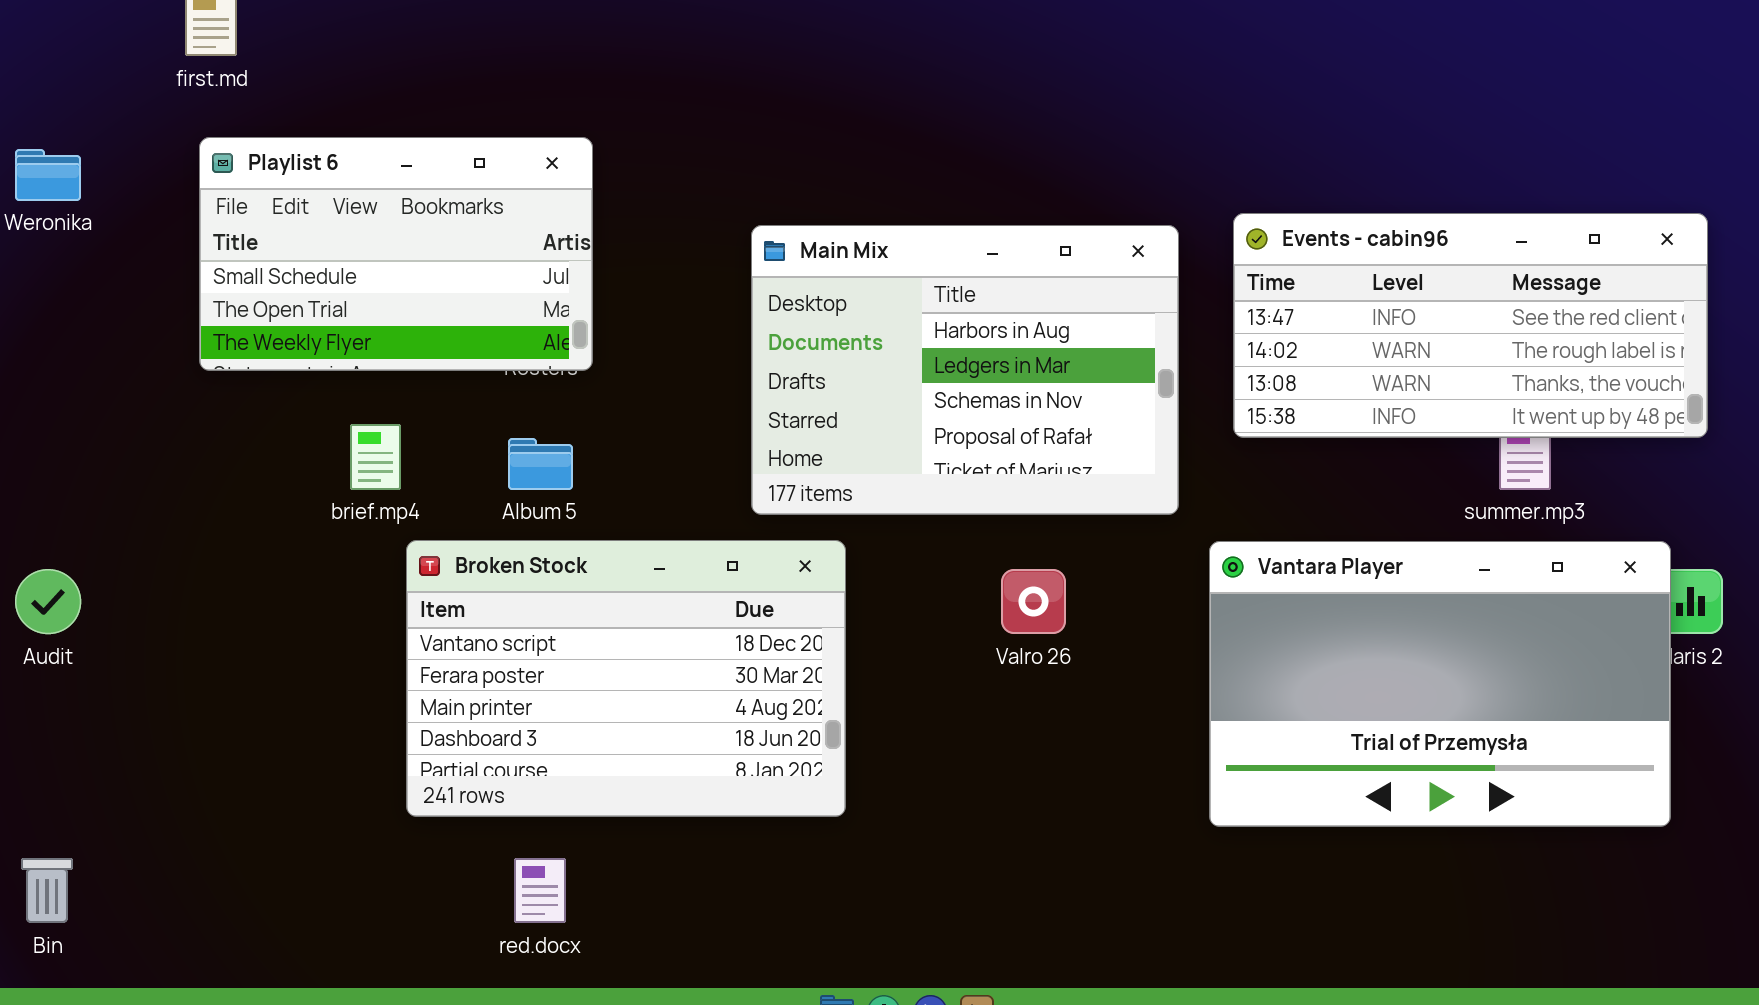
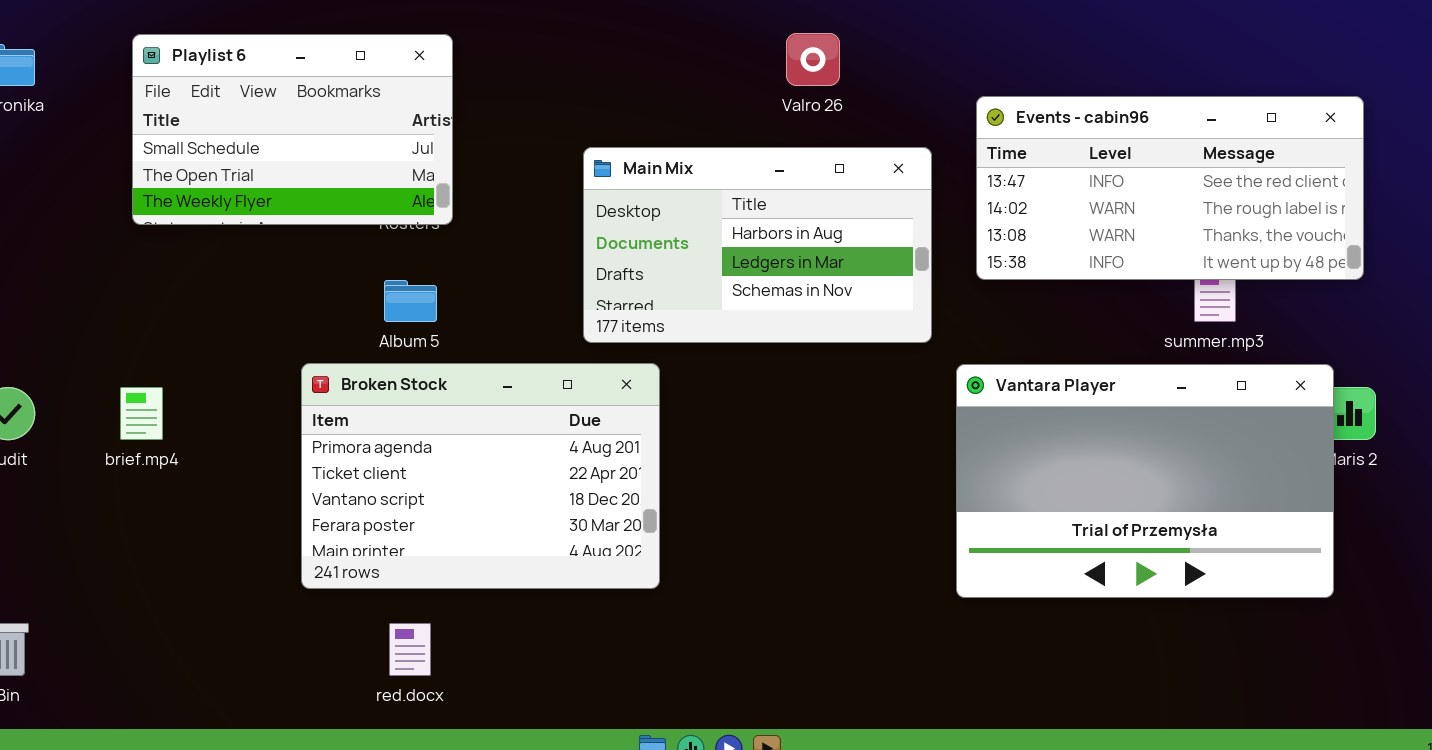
Main Mix: [751,225,1179,515] -> [583,147,932,343], resized
brief.mp4: [350,424,401,490] -> [120,387,163,440], moved
Broken Stock: [406,540,846,817] -> [301,363,660,589], scrolled up 2 rows
Valro 26: [1001,569,1066,634] -> [786,33,840,86], moved

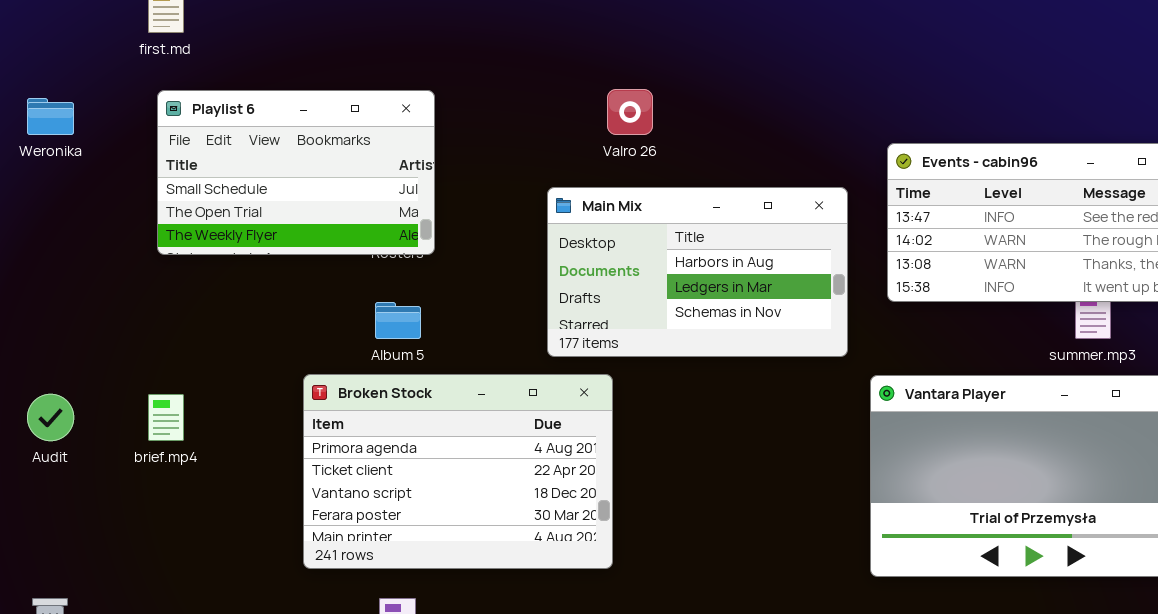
Valro 26: [786,33,840,86] -> [607,89,653,135], moved

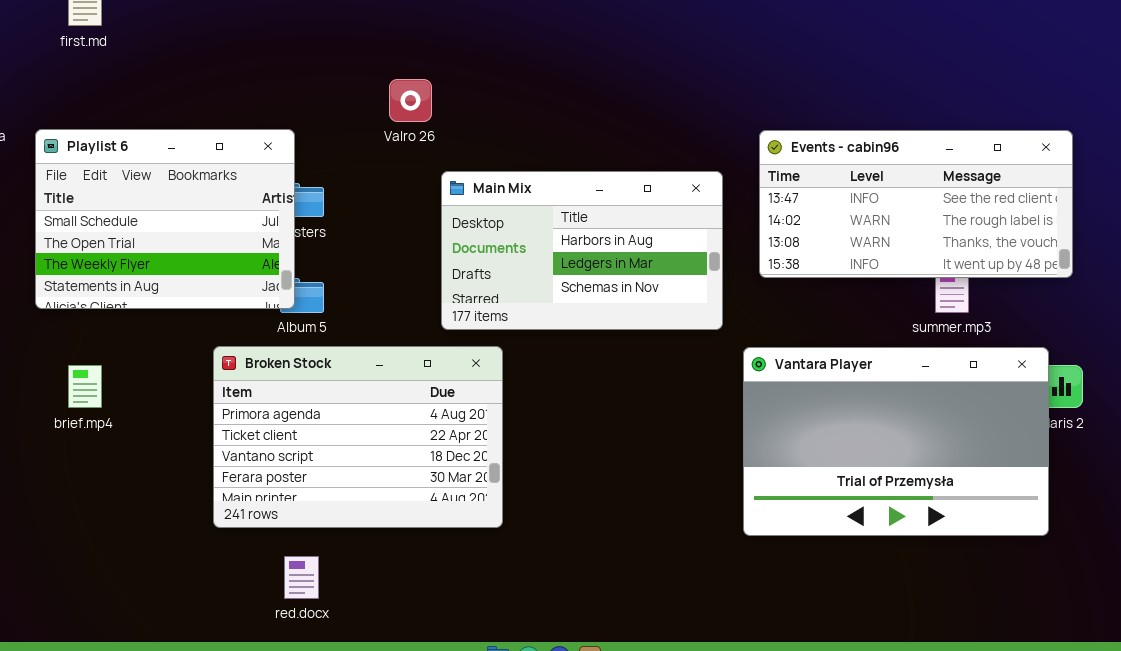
Valro 26: [607,89,653,135] -> [389,79,432,122], moved
Playlist 6: [157,90,435,255] -> [35,129,295,309], moved, resized

